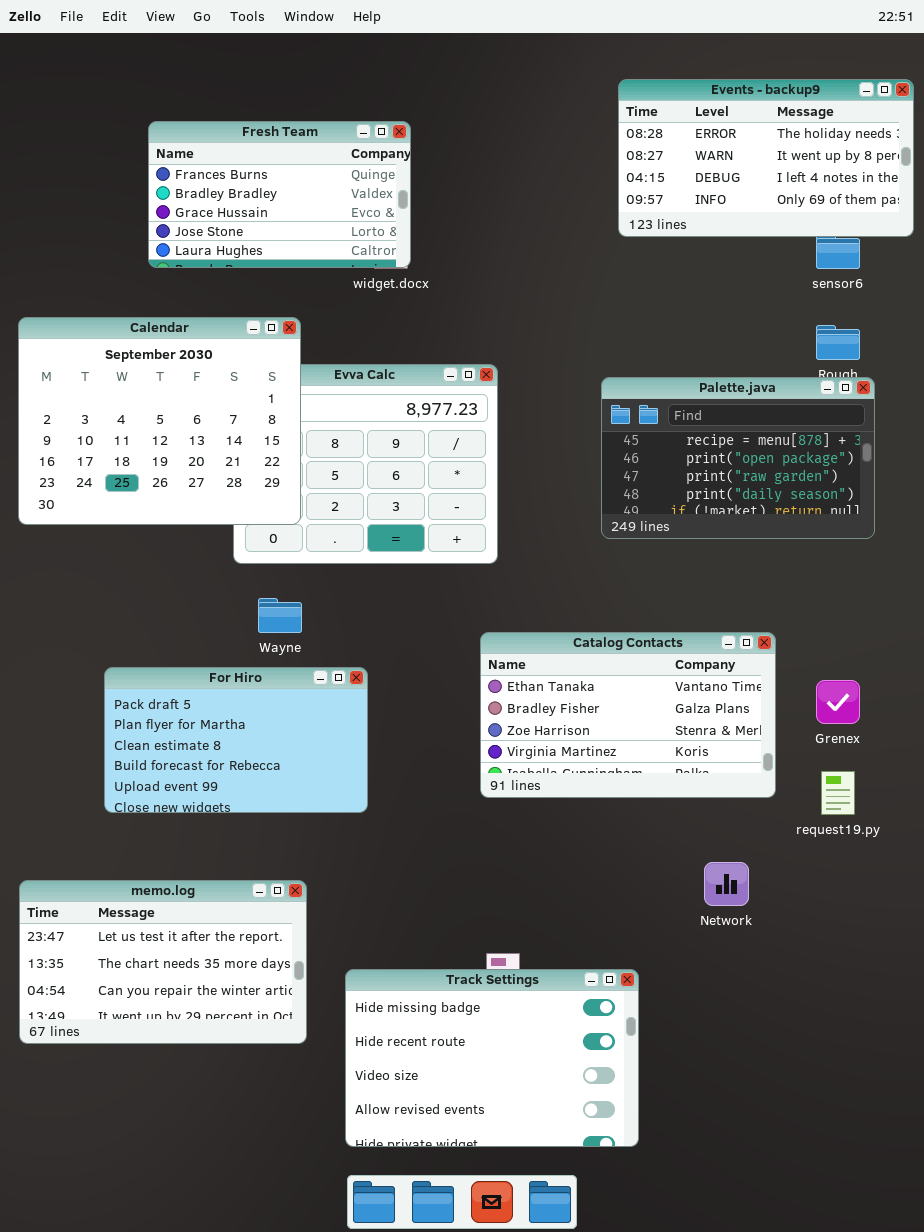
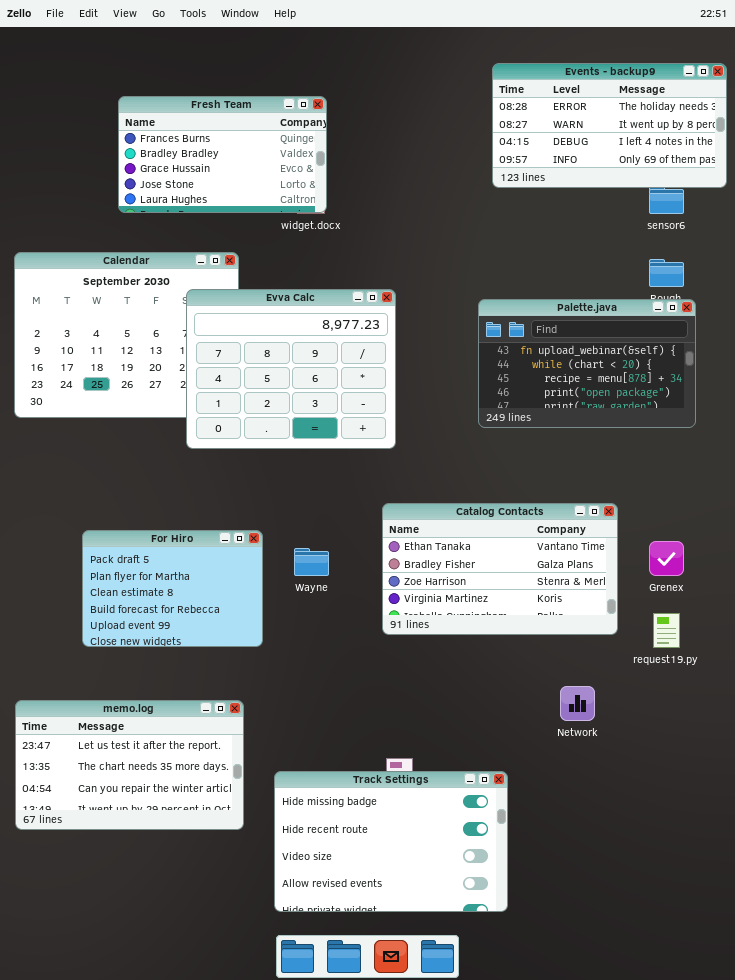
Evva Calc: [233,364,498,564] -> [186,289,396,449], raised
Palette.java: [601,377,875,539] -> [478,299,696,428], scrolled up 2 rows
Wayne: [258,598,302,633] -> [294,548,329,576], moved
For Hiro: [104,667,368,813] -> [82,530,263,647], resized

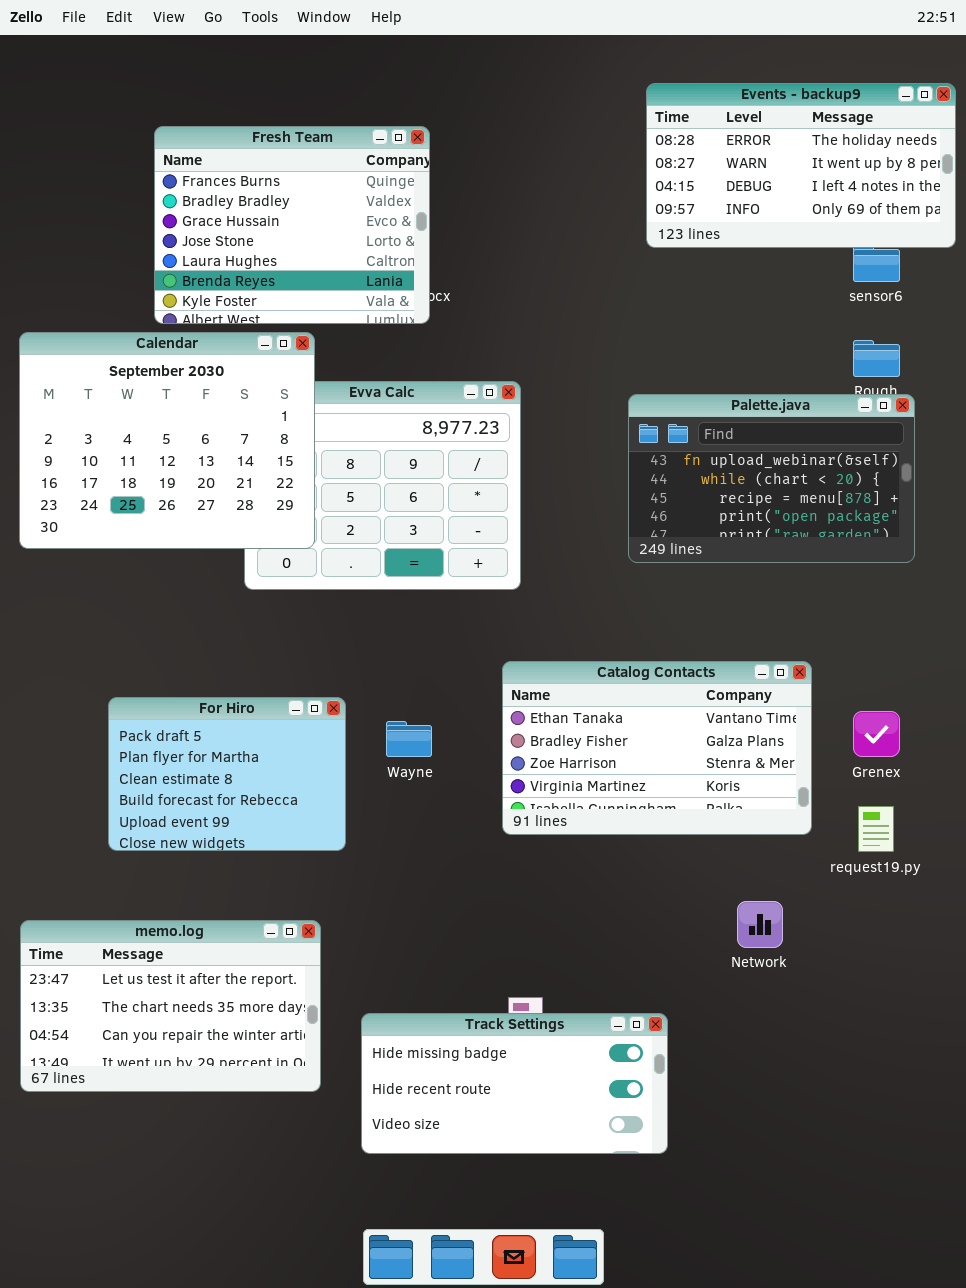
Fresh Team: [118,96,327,213] -> [154,126,430,324], resized
Calendar: [14,252,239,418] -> [19,332,315,549], raised
Track Settings: [274,771,508,912] -> [361,1013,668,1154], resized

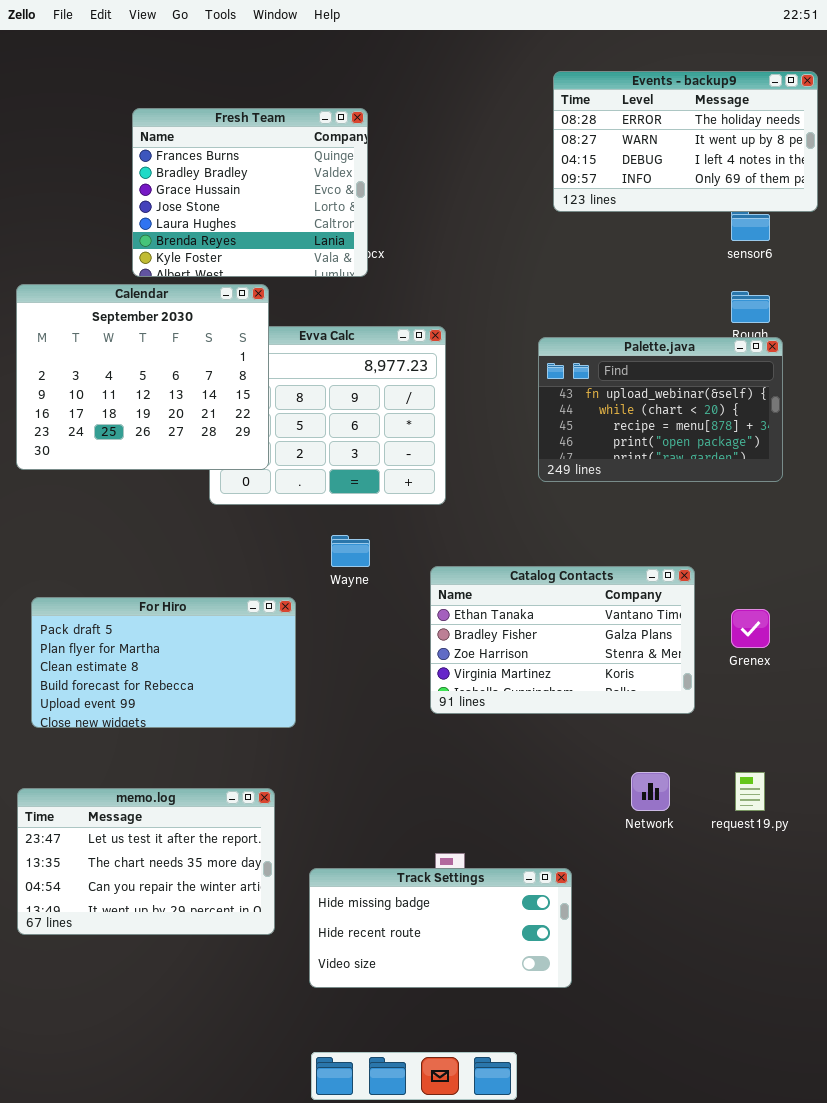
For Hiro: [108,697,346,851] -> [31,597,296,728], resized
Wayne: [386,721,432,757] -> [331,535,370,567], moved
request19.py: [858,806,894,852] -> [735,772,765,811], moved

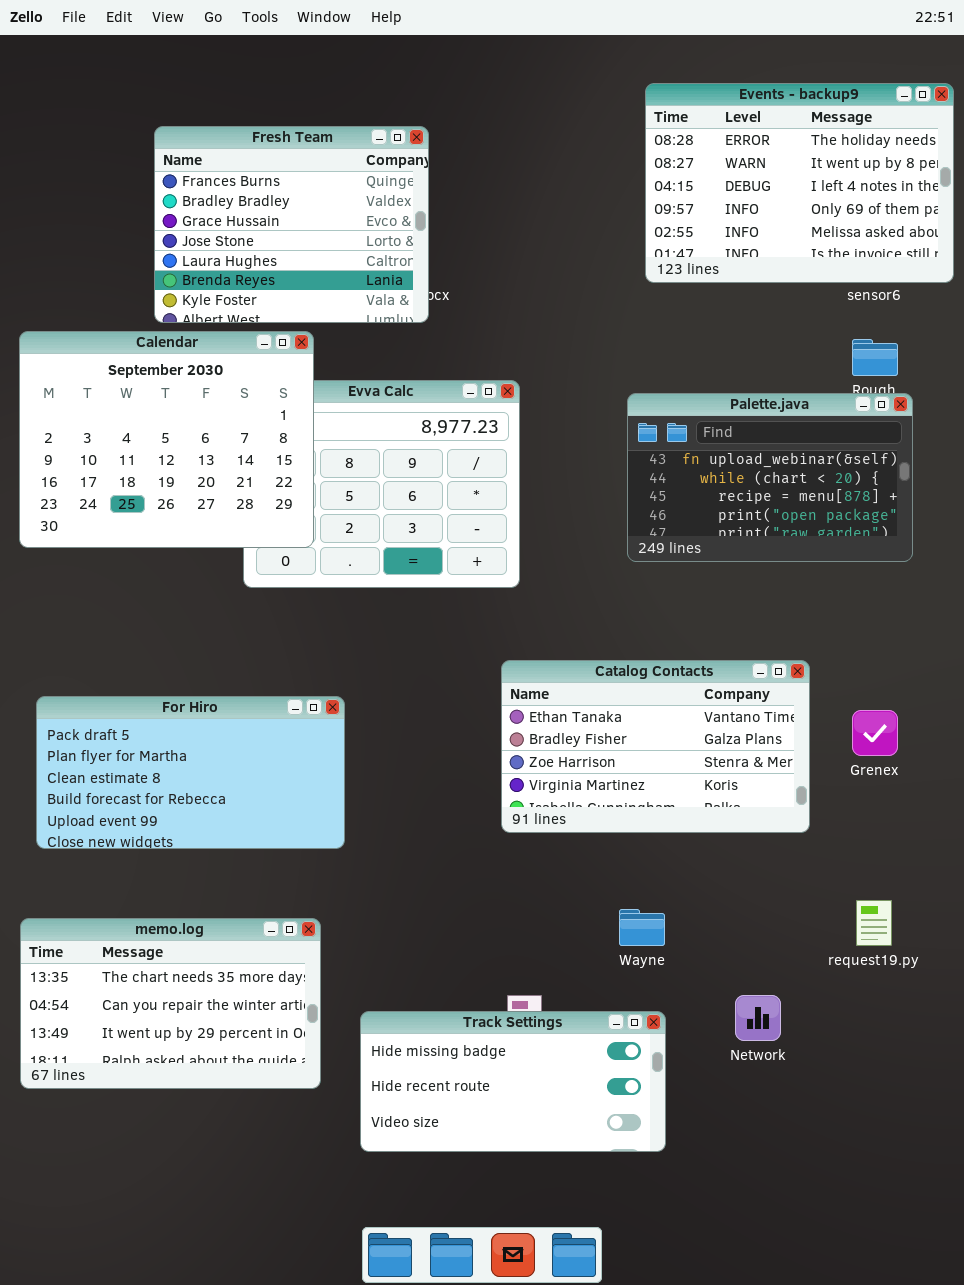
Events - backup9: [553,71,818,212] -> [645,83,954,283], resized
Wayne: [331,535,370,567] -> [619,909,665,946], moved
Network: [631,772,670,811] -> [735,995,781,1041], moved
memo.log: [17,788,275,935] -> [20,918,321,1089], scrolled down 1 row

